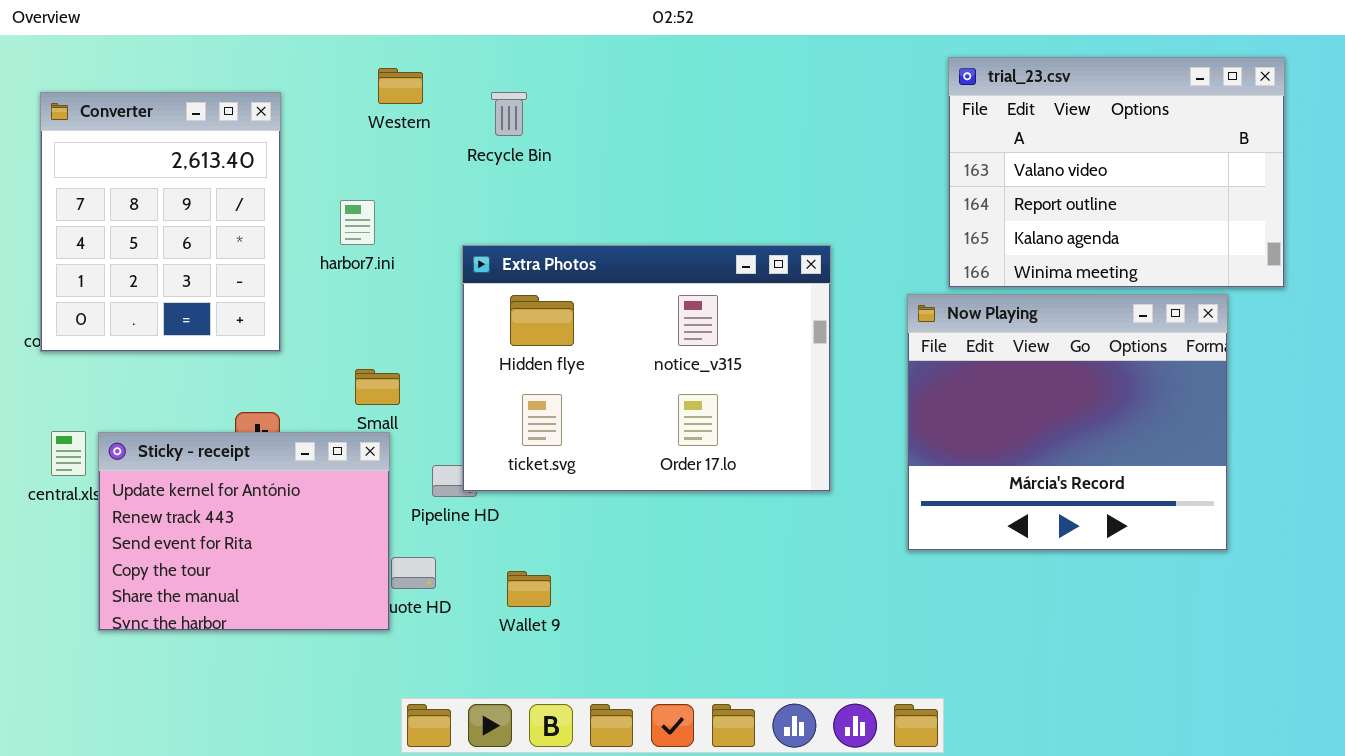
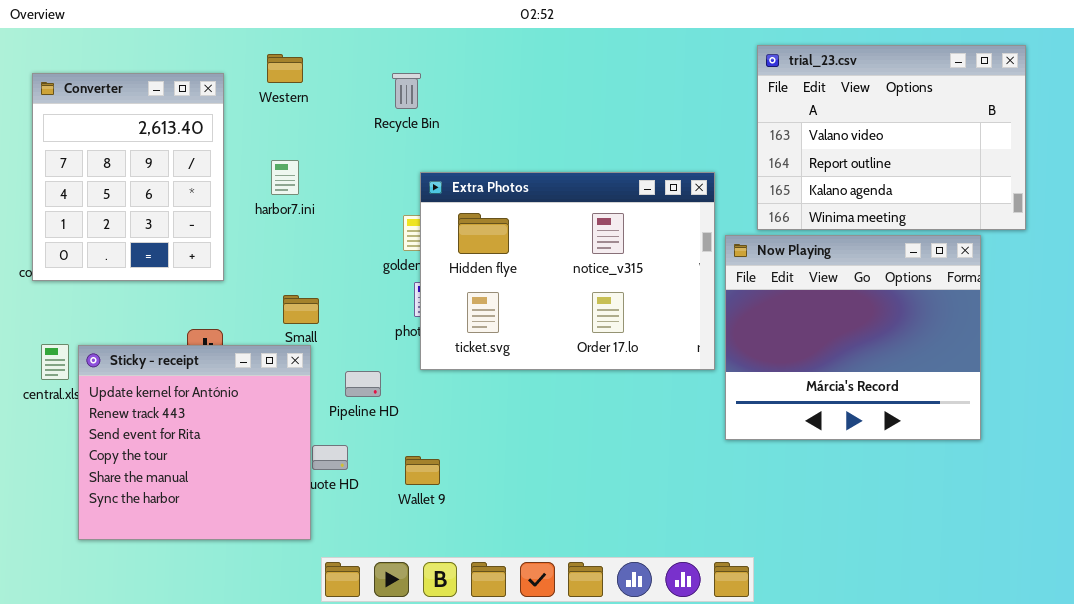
Western: [378,68,423,104] -> [267,54,303,83], moved
Extra Photos: [462,245,831,492] -> [420,172,715,370], moved
Sticky - receipt: [98,432,390,631] -> [78,345,311,540], resized

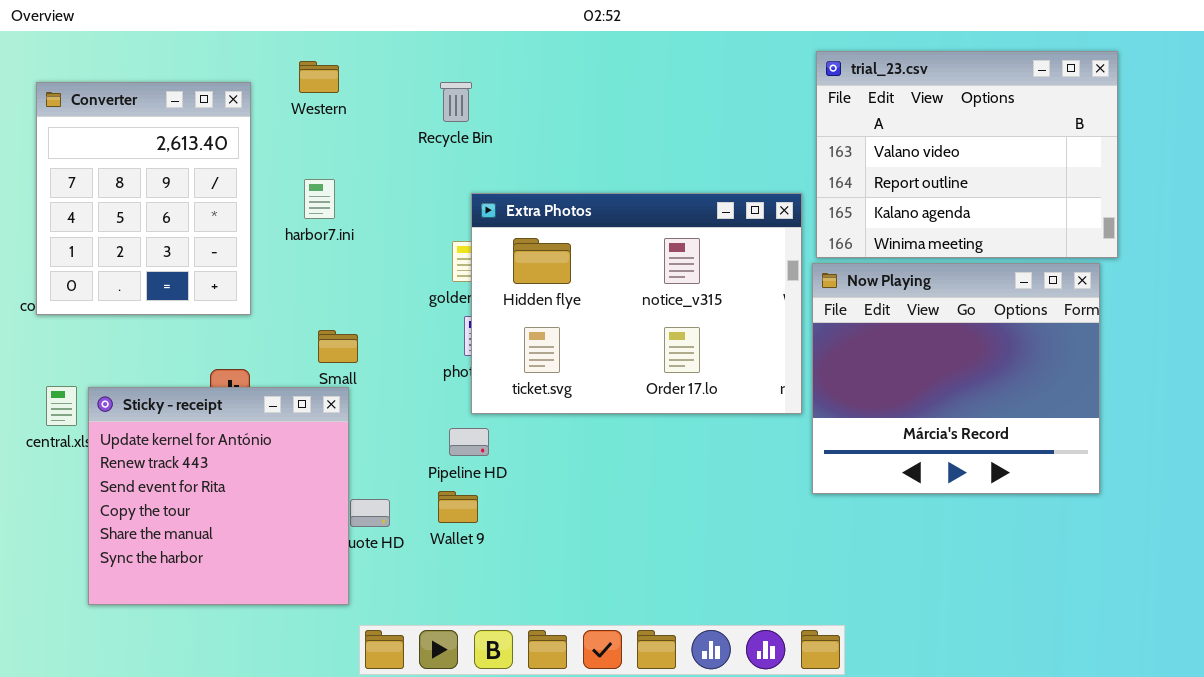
trial_23.csv: [757,45,1026,230] -> [816,51,1118,258], moved
Pipeline HD: [345,371,381,397] -> [449,428,489,456], moved
Wallet 9: [405,456,440,485] -> [438,491,478,523], moved

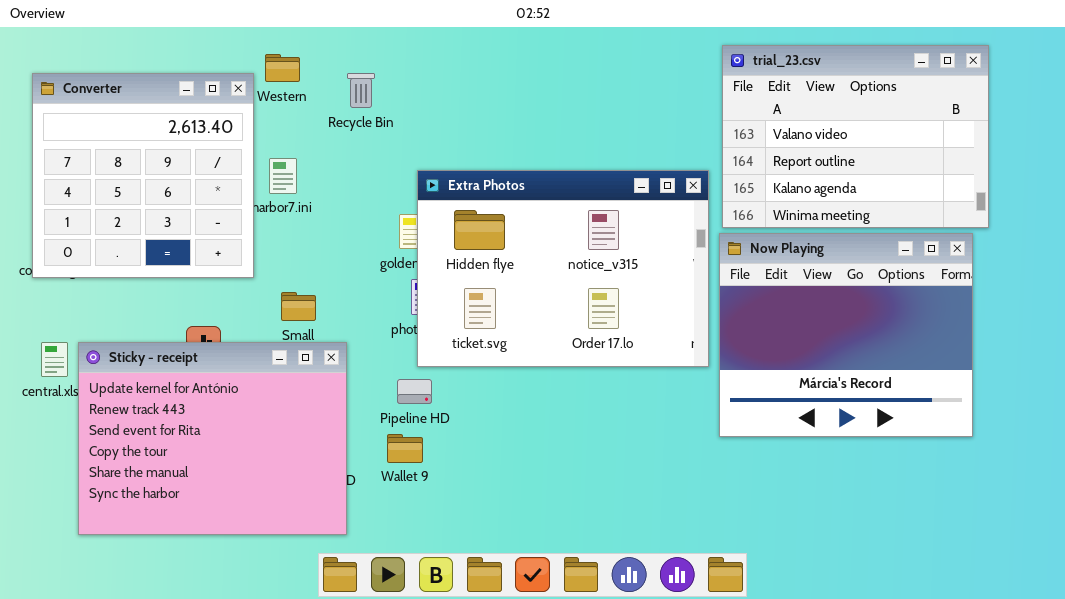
Converter: [36,82,251,315] -> [32,73,254,278], resized
Recycle Bin: [440,82,472,122] -> [347,73,375,108], moved
Sticky - receipt: [88,387,349,605] -> [78,342,347,535], resized

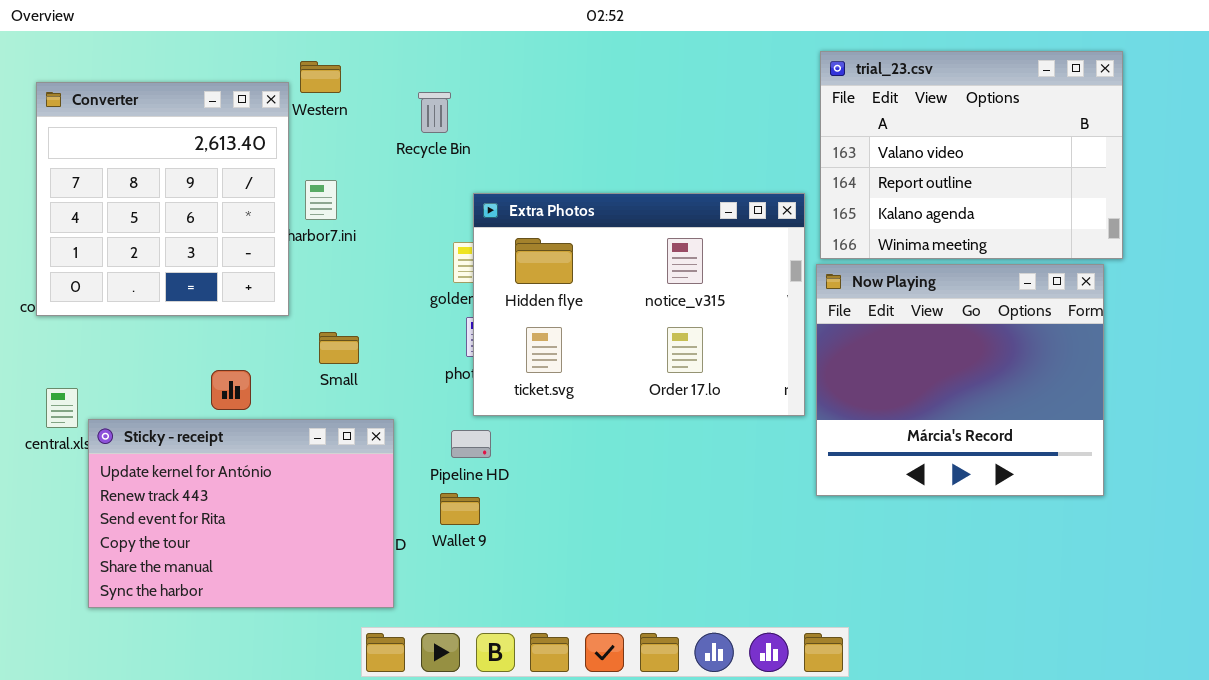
Recycle Bin: [347,73,375,108] -> [418,92,451,133], moved
Sticky - receipt: [78,342,347,535] -> [88,419,394,608], resized

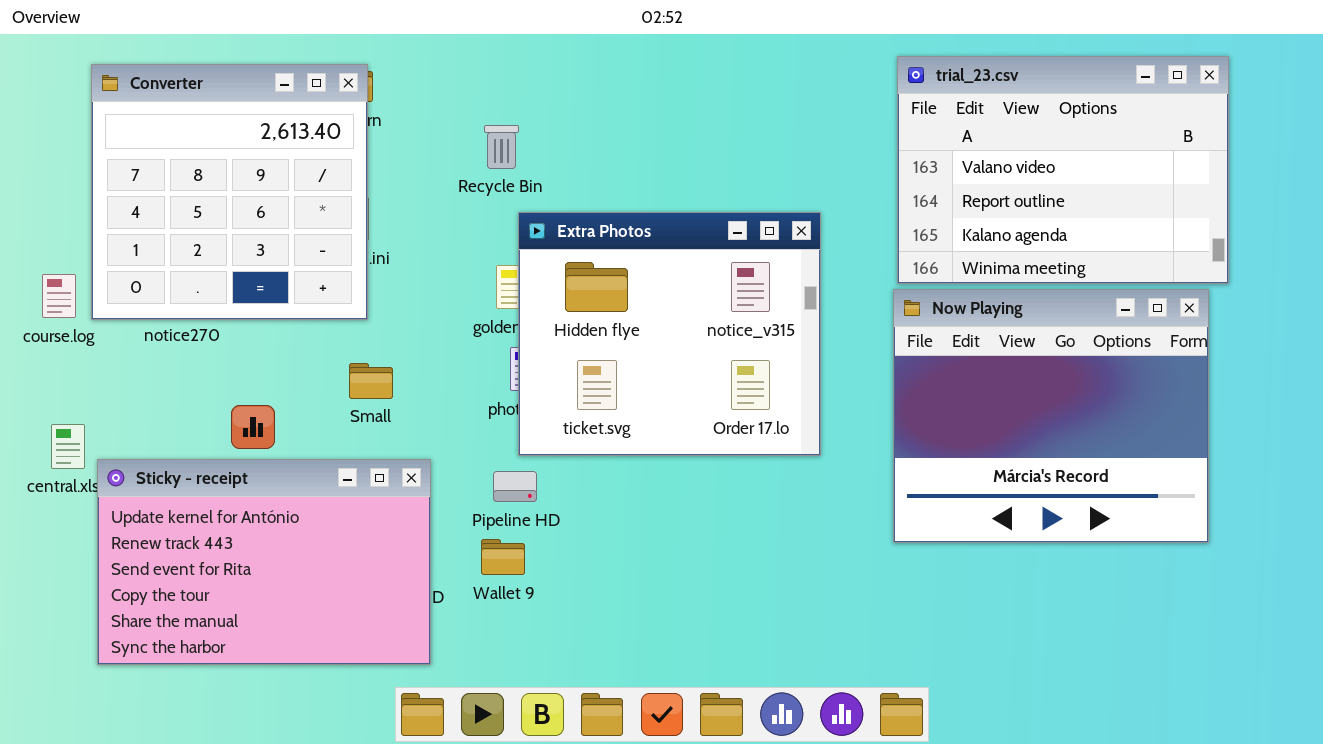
Converter: [36,82,289,316] -> [91,64,368,320], moved
Recycle Bin: [418,92,451,133] -> [484,125,519,169], moved
Extra Photos: [473,193,805,416] -> [518,212,821,456], resized

